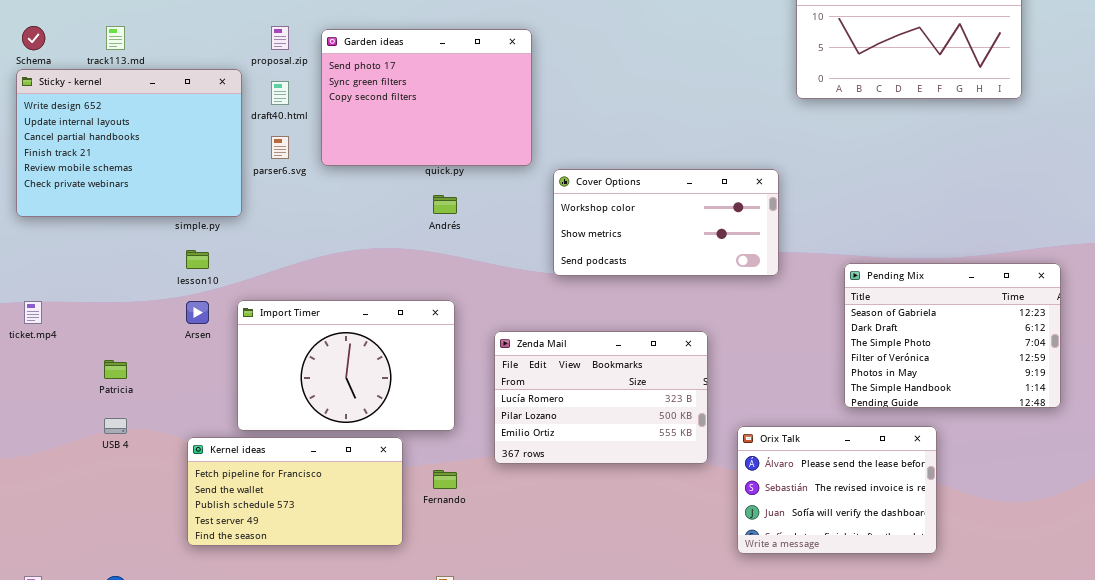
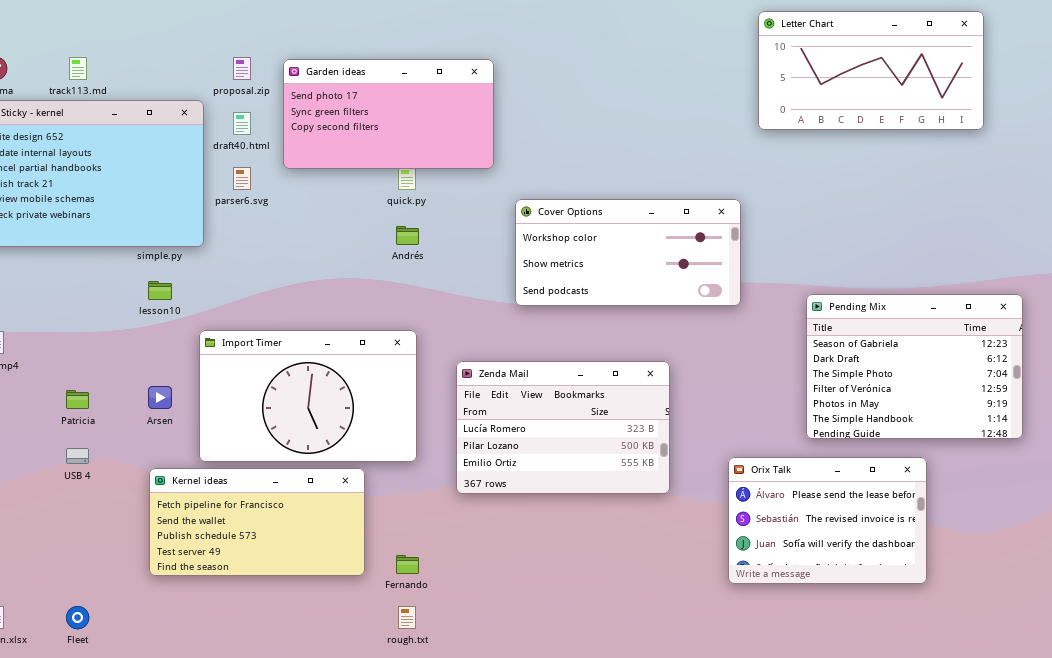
Garden ideas: [321,29,532,166] -> [283,59,494,169], resized
Arsen: [186,301,209,324] -> [148,386,172,409], moved
Orix Talk: [737,426,937,554] -> [728,457,927,584], moved
Fernando: [433,470,457,489] -> [396,555,419,574], moved

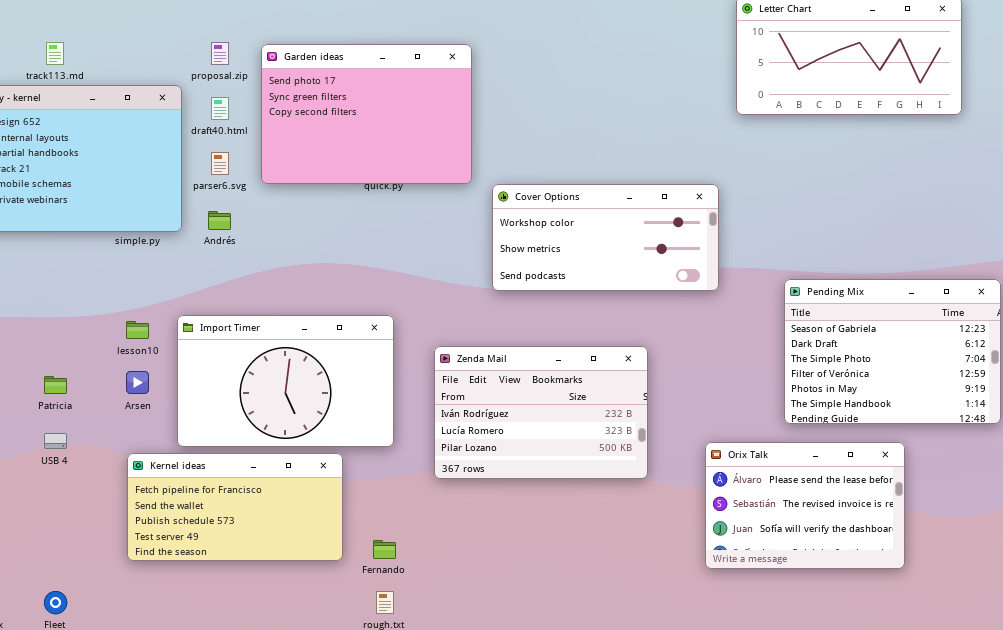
Garden ideas: [283,59,494,169] -> [261,44,472,184], resized
Andrés: [396,226,419,245] -> [208,211,231,230], moved
lesson10: [148,281,172,300] -> [126,321,149,339], moved
Zenda Mail: [456,361,670,494] -> [434,346,648,479], scrolled up 1 row

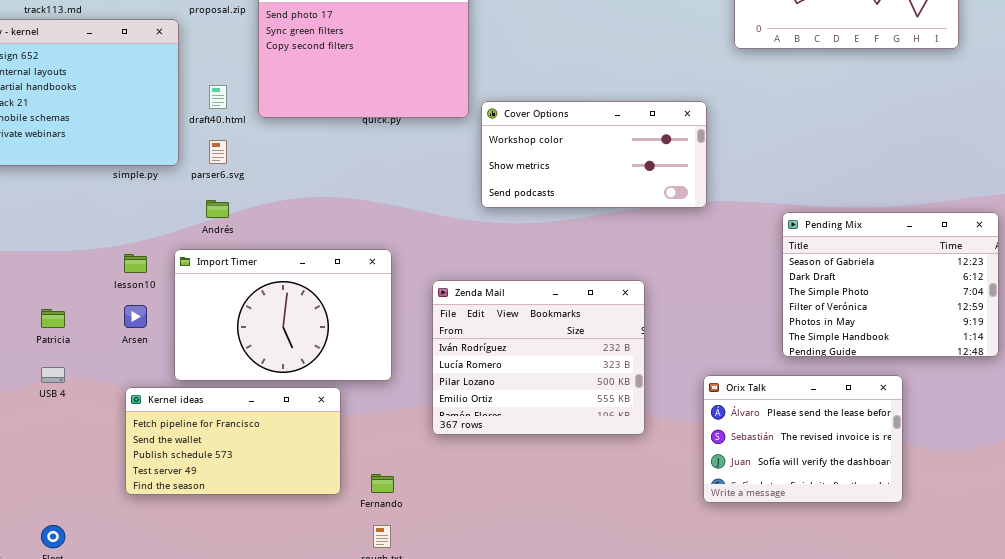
draft40.html: [211,97,229,120] -> [209,85,227,109], moved
parser6.svg: [211,152,229,175] -> [209,140,227,164], moved
Cover Options: [492,184,719,291] -> [481,101,707,208], moved
Andrés: [208,211,231,230] -> [206,200,229,218], moved
Zenda Mail: [434,346,648,479] -> [432,280,645,435], resized

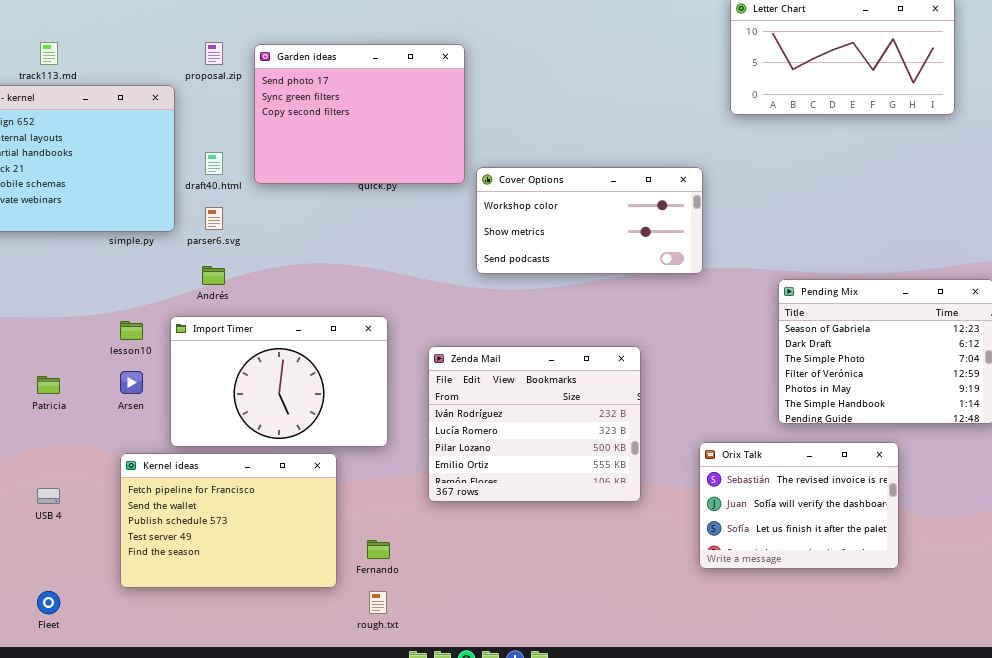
USB 4: [41,367,65,383] -> [37,488,60,504], moved
Orix Talk: [703,375,903,503] -> [699,442,899,569], scrolled down 1 row
Kernel ideas: [125,387,341,495] -> [120,453,337,588], resized

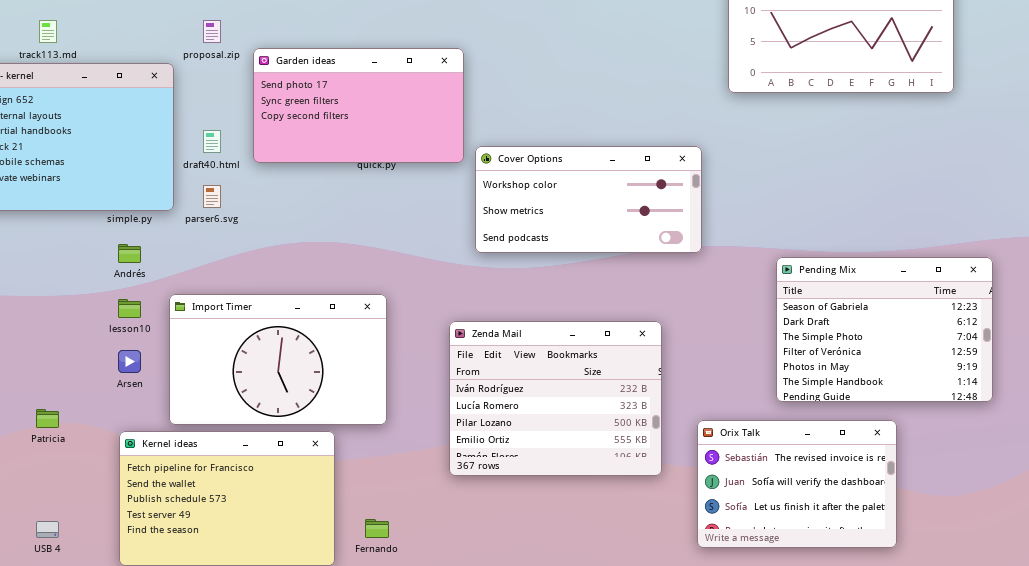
Garden ideas: [254,44,465,184] -> [253,48,464,163], resized
Andrés: [202,266,225,285] -> [118,244,141,263], moved
Zenda Mail: [428,346,641,502] -> [449,321,662,476], moved
Patricia: [37,376,60,394] -> [36,409,59,428], moved
USB 4: [37,488,60,504] -> [36,521,59,538], moved

